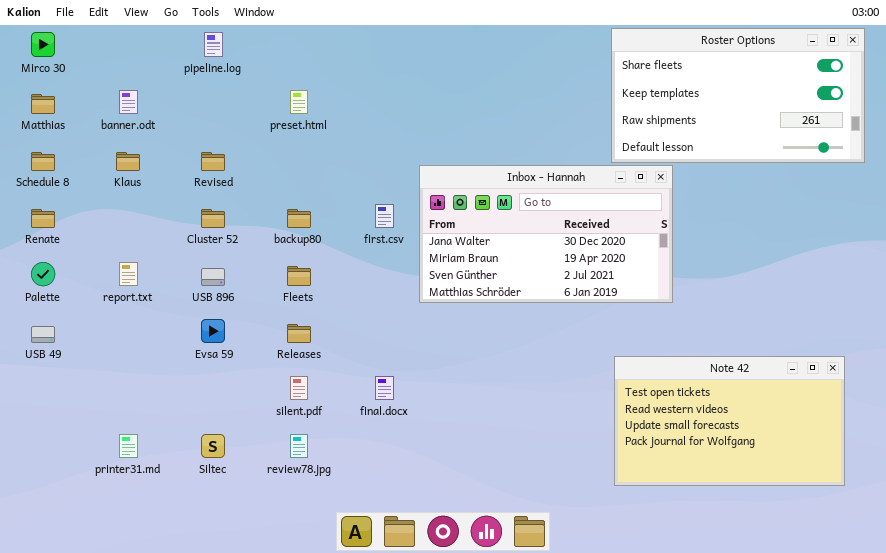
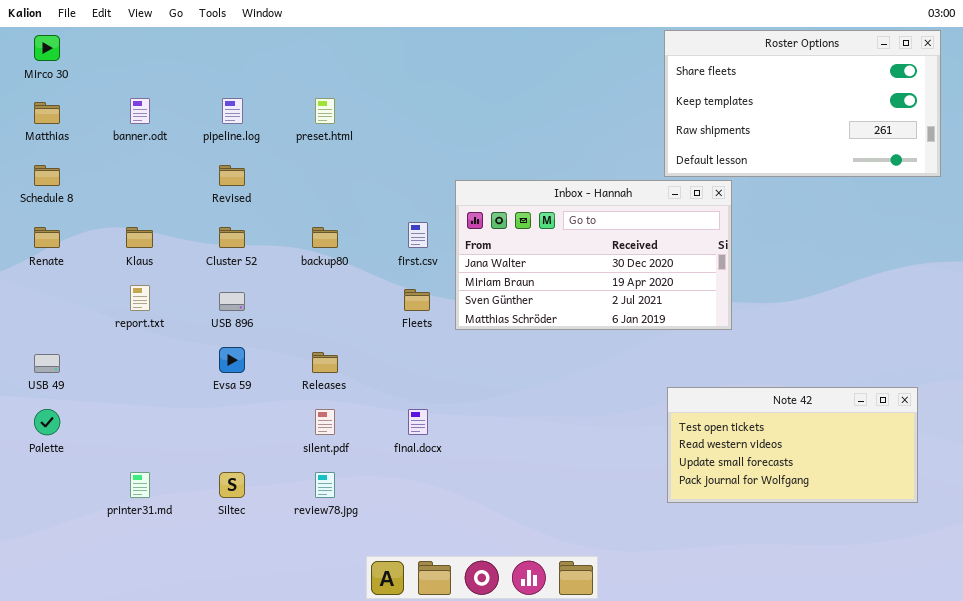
pipeline.log: [204,32,223,57] -> [222,98,243,124], moved
Klaus: [116,152,140,171] -> [126,227,153,248], moved
Palette: [31,262,55,286] -> [34,409,60,435], moved
Fleets: [287,266,311,286] -> [404,289,430,311], moved
Note 42: [614,356,845,486] -> [667,387,918,503], resized

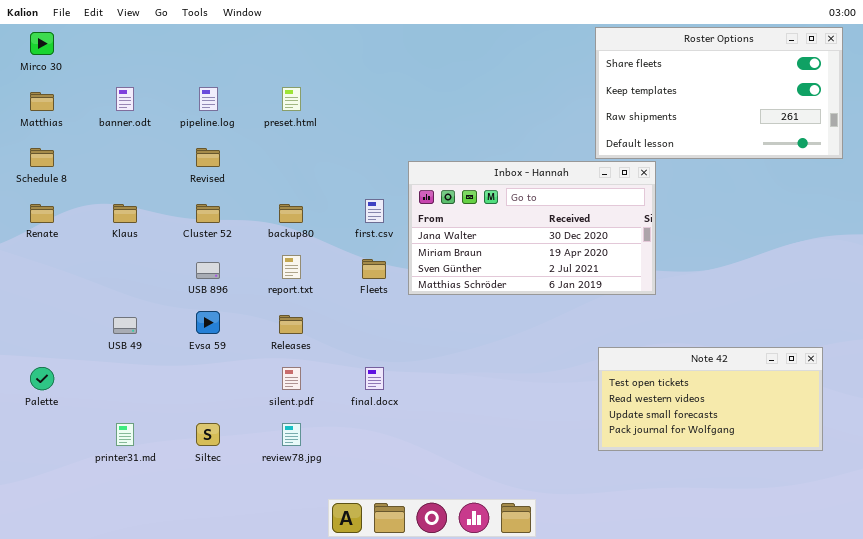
report.txt: [130,285,150,311] -> [282,255,301,279], moved
USB 49: [34,354,60,373] -> [113,317,137,334], moved

